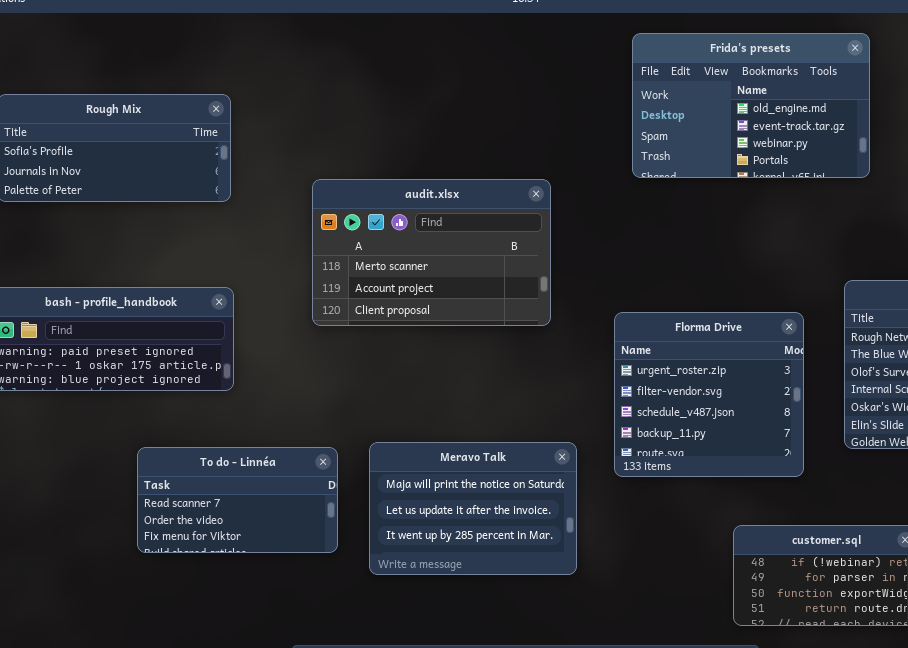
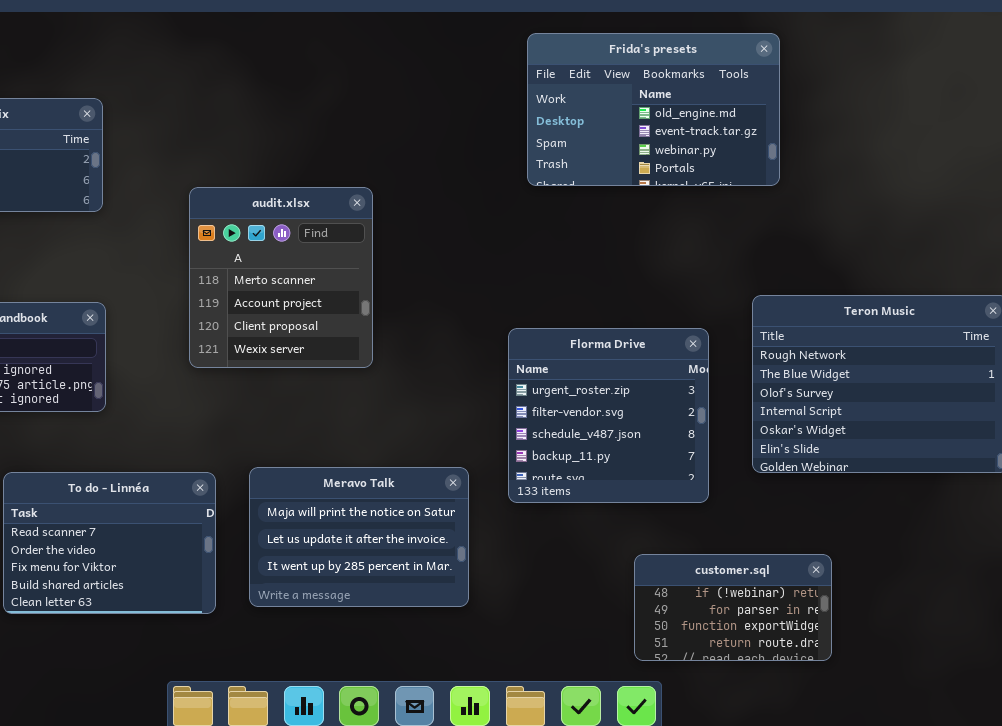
audit.xlsx: [312,179,551,326] -> [189,187,373,368], resized
To do - Linnéa: [137,447,338,553] -> [3,472,216,614], resized

